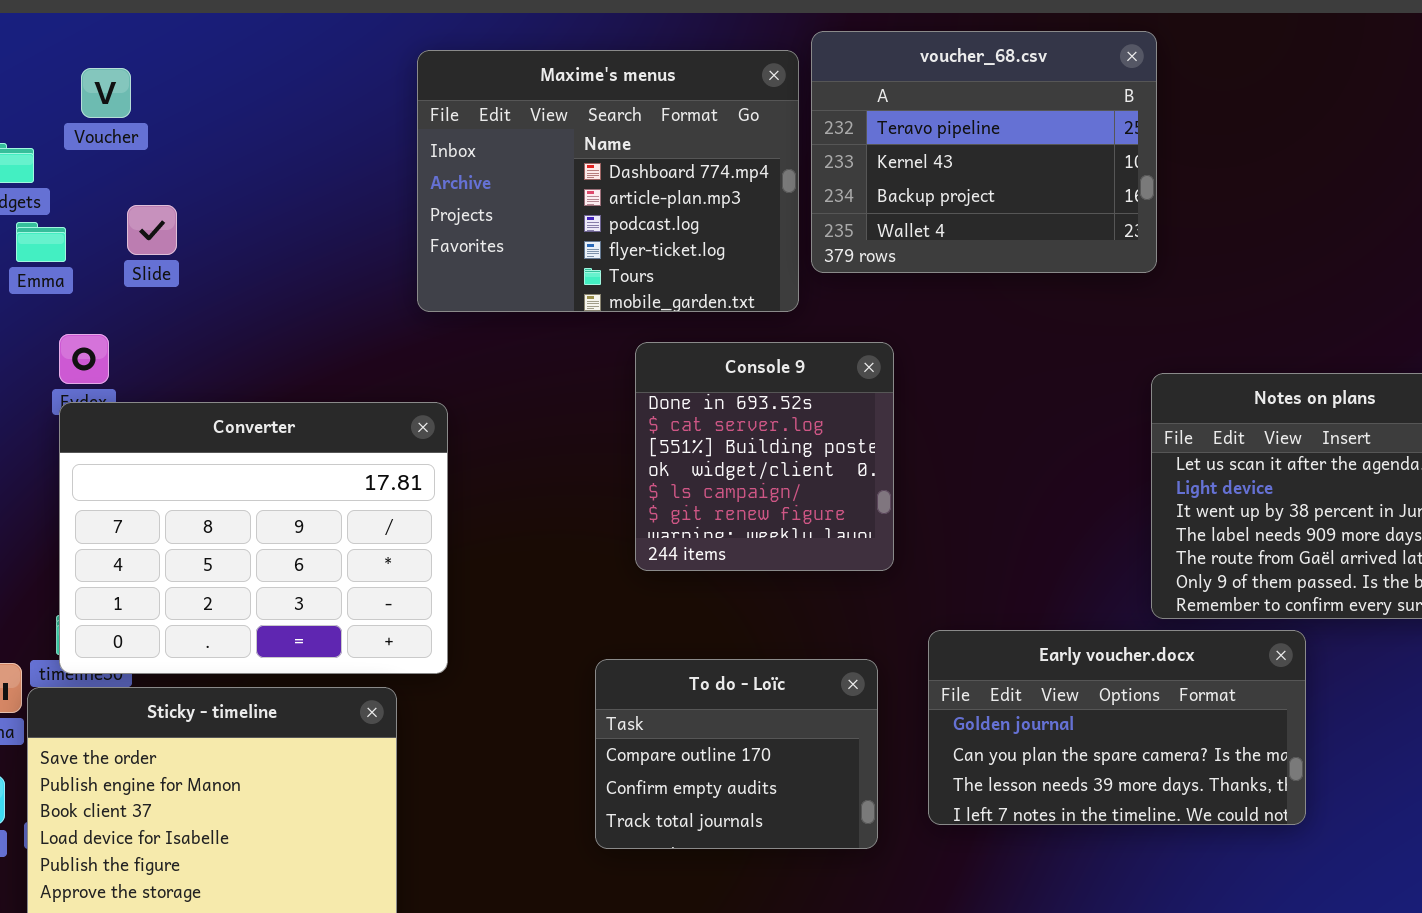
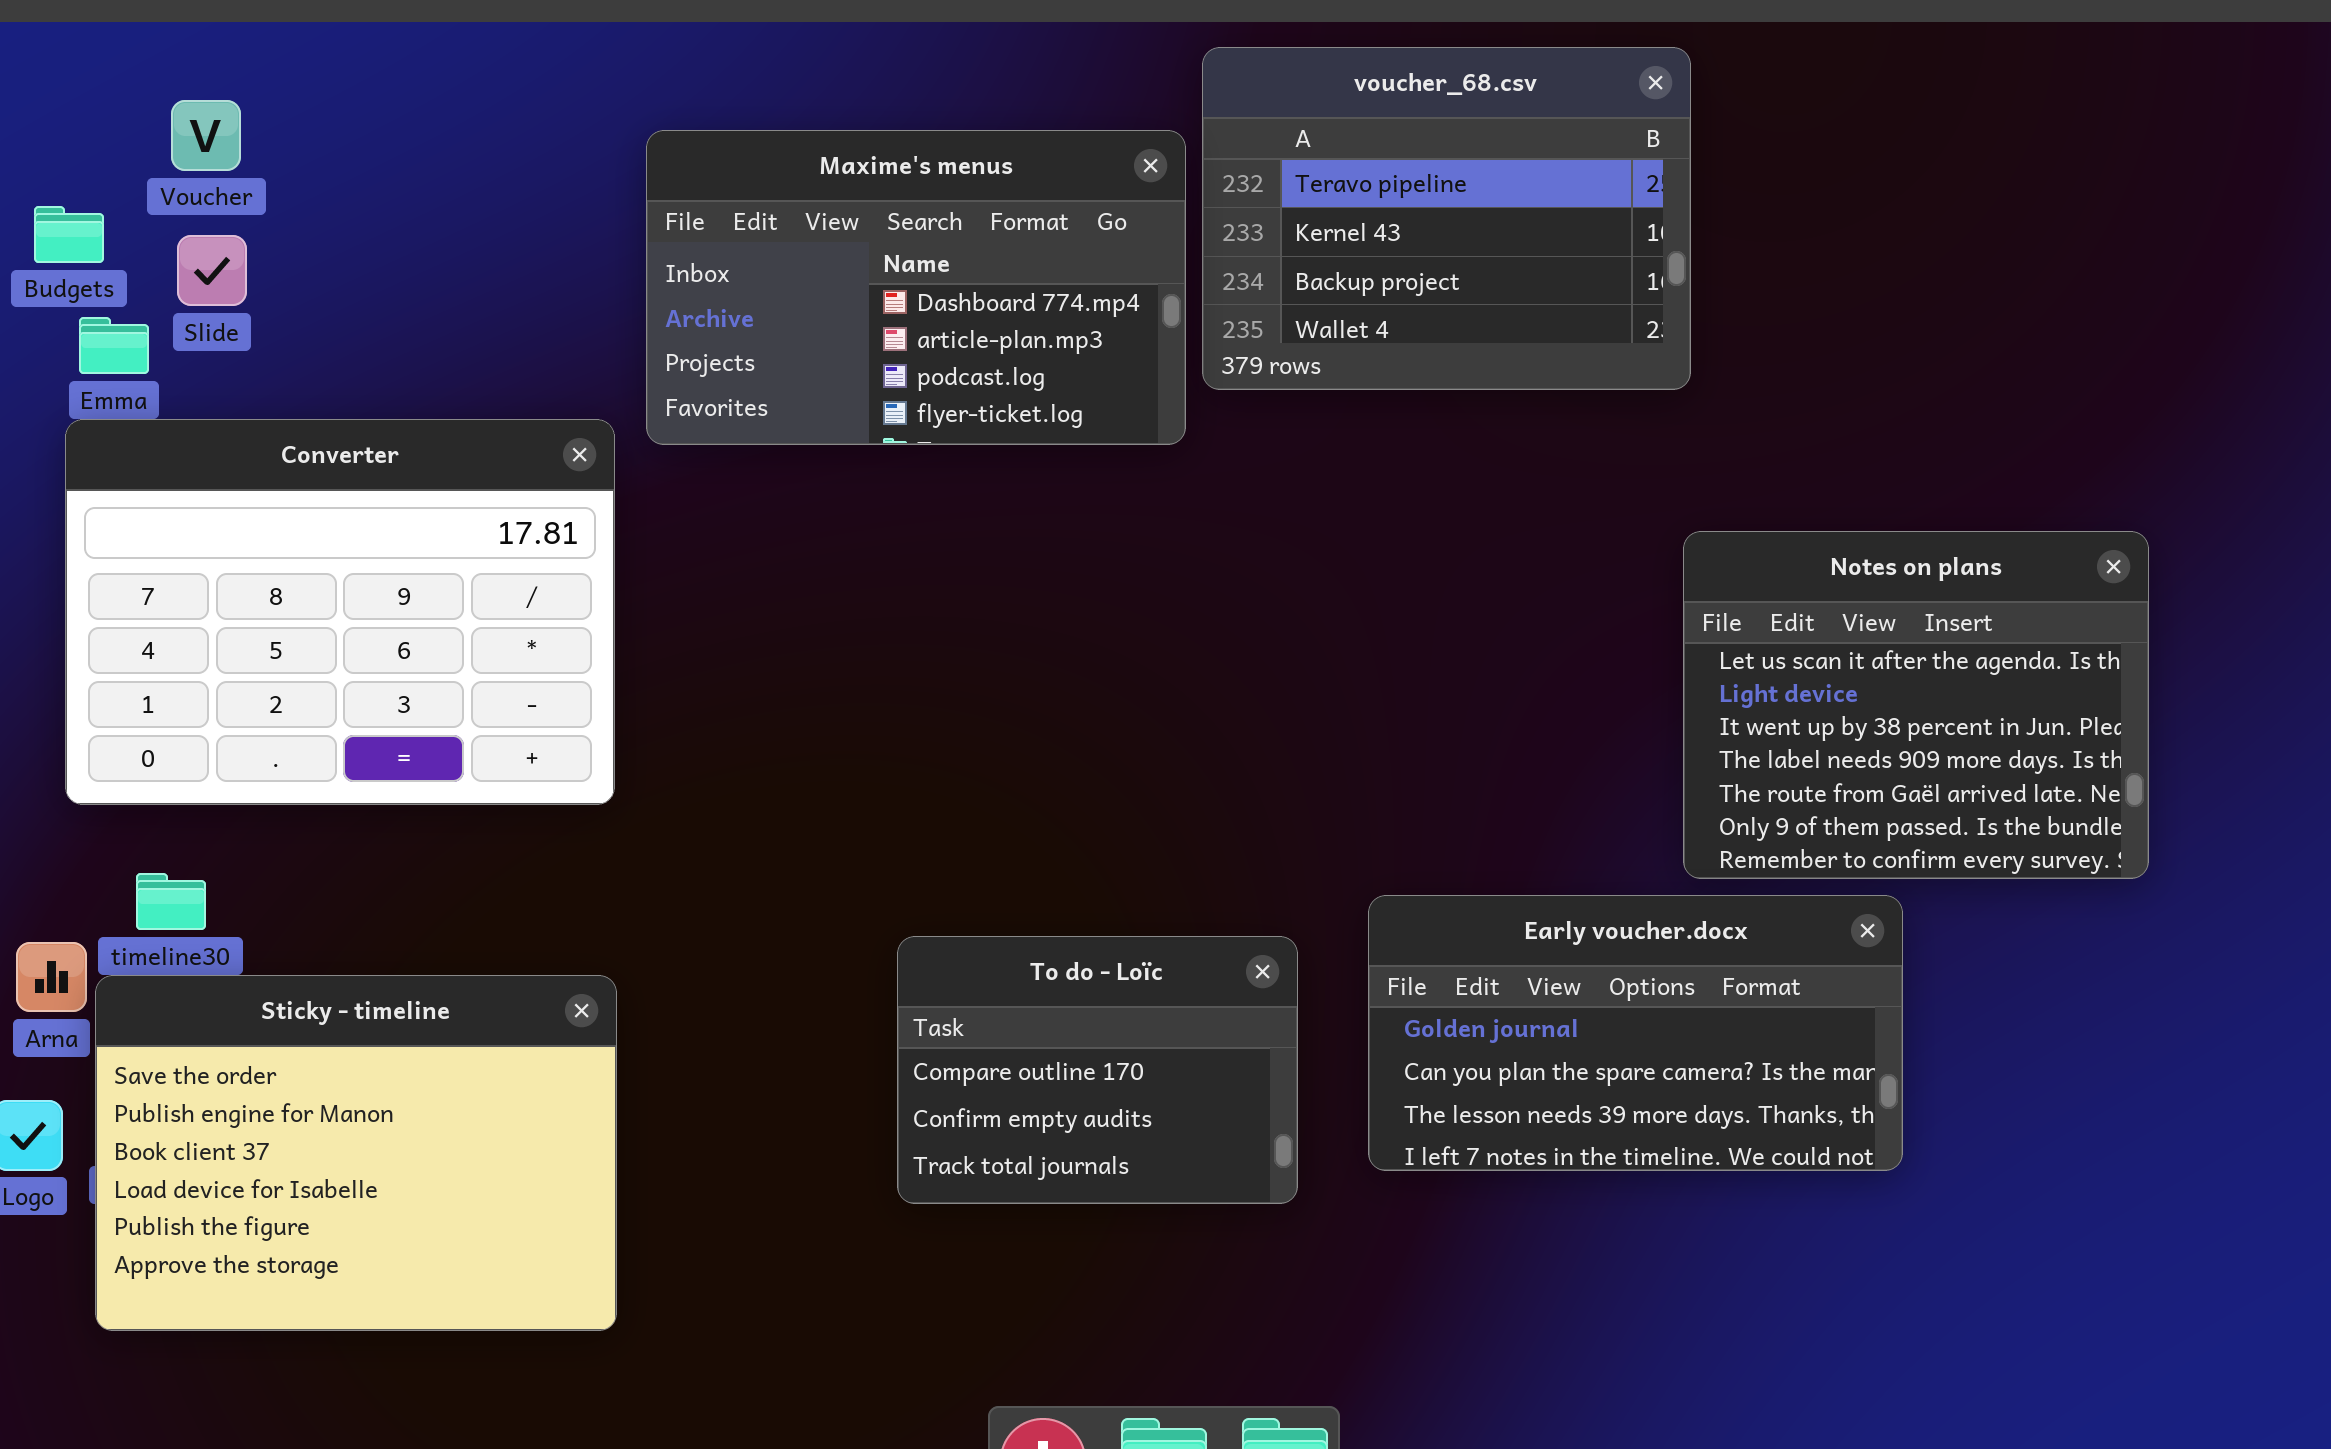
Maxime's menus: [417,50,799,312] -> [646,130,1186,445], resized
Slide: [127,205,177,255] -> [177,235,247,306], moved
Console 9: [635,342,894,571] -> none, closed
Converter: [59,402,448,674] -> [65,419,615,805], moved

